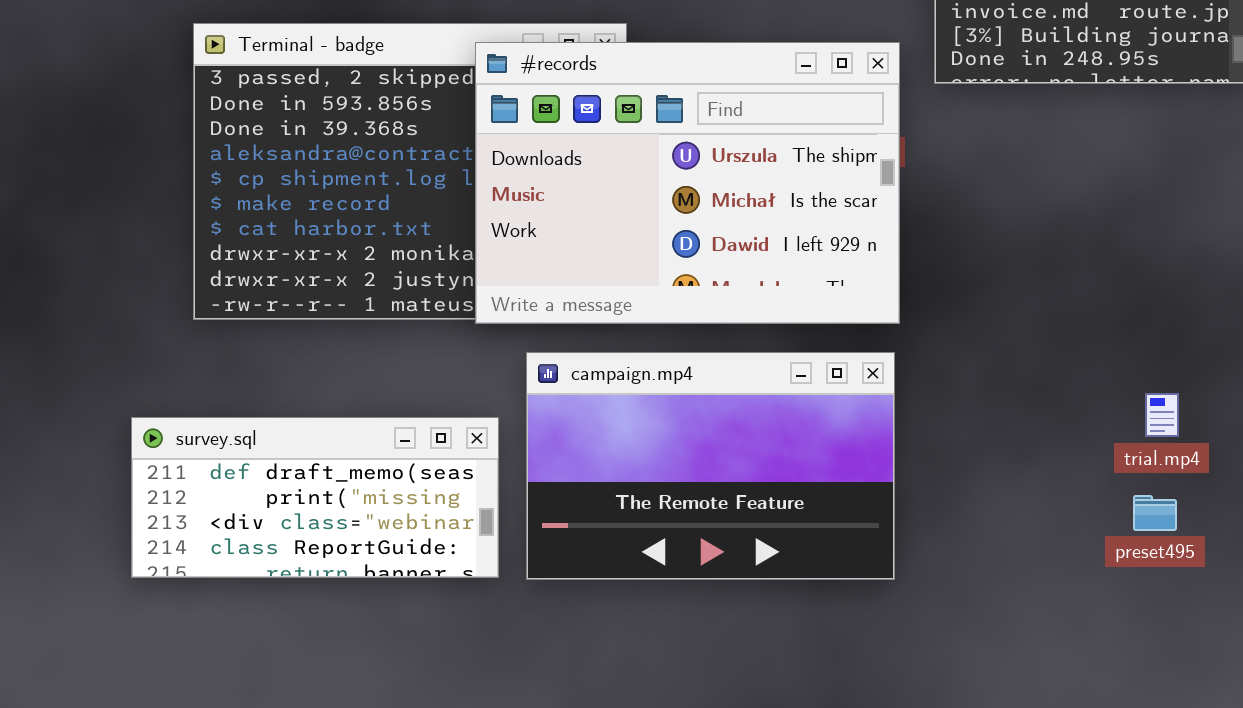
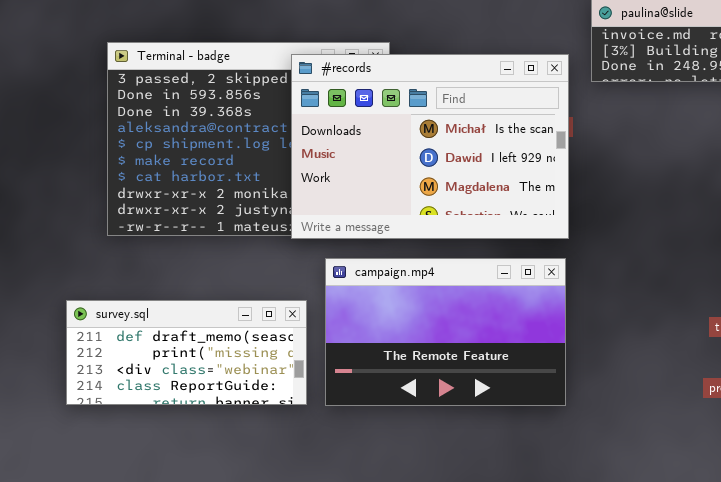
#records: [475,42,900,324] -> [291,54,569,239], scrolled down 1 row

